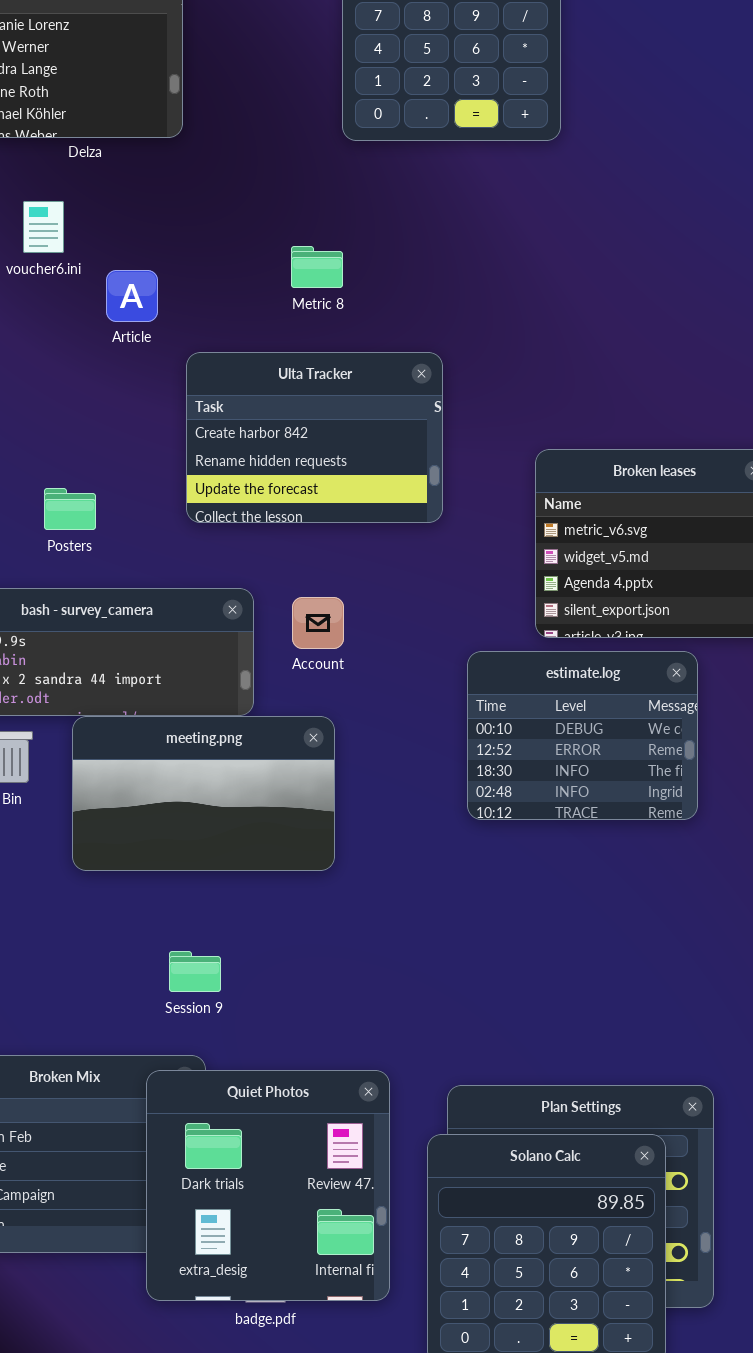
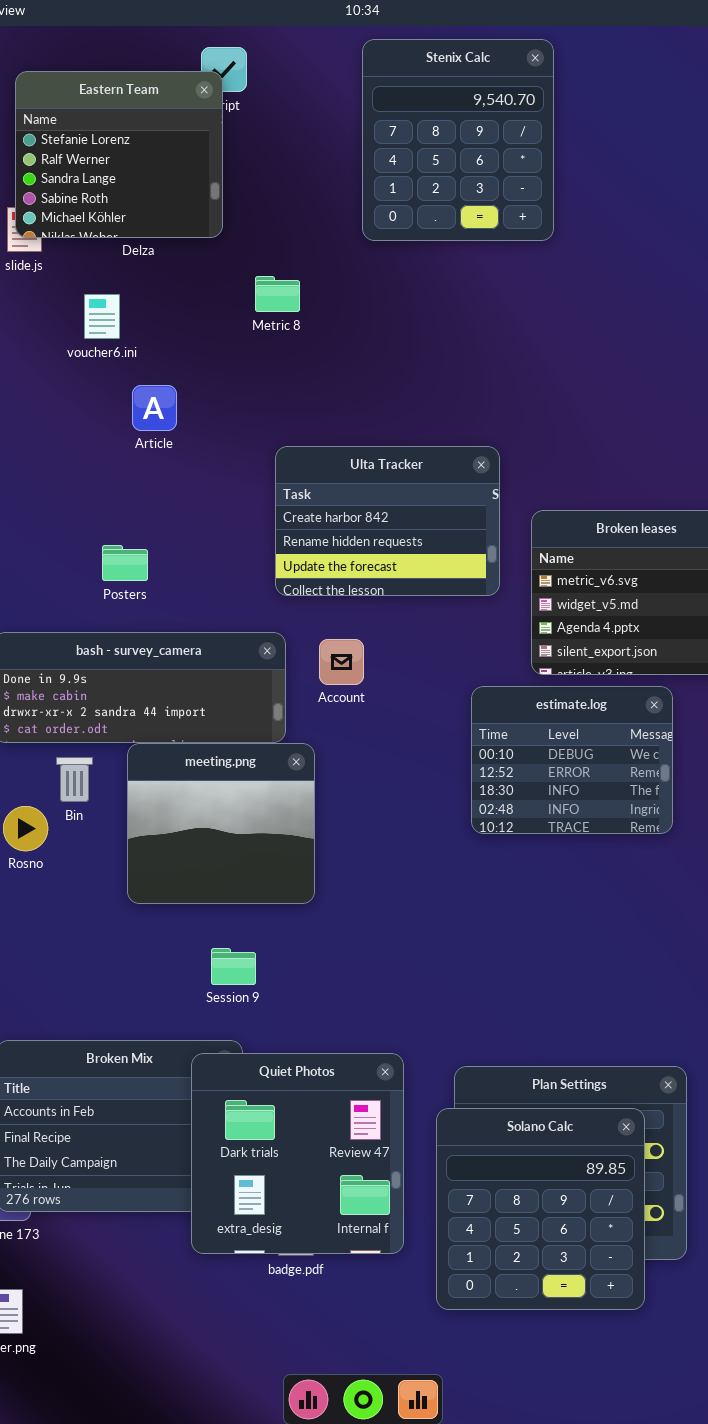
Metric 8: [291,246,343,288] -> [255,276,300,312], moved
Article: [106,270,158,322] -> [132,385,177,431], moved
Ulta Tracker: [186,352,443,523] -> [275,446,500,596], moved
meeting.png: [72,716,335,871] -> [127,743,315,904], resized

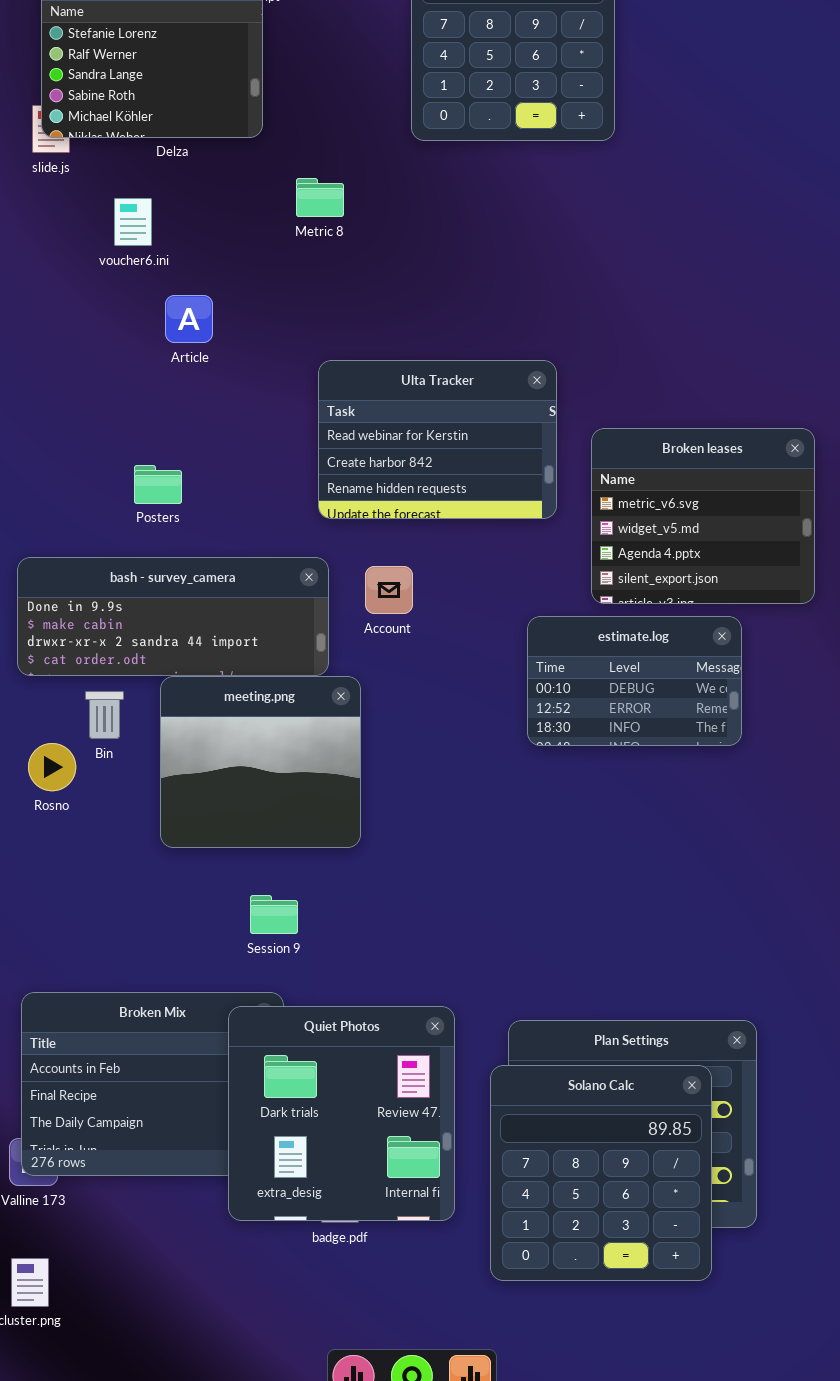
Ulta Tracker: [275,446,500,596] -> [318,360,557,519], scrolled up 1 row
estimate.log: [471,686,673,834] -> [527,616,742,746], resized

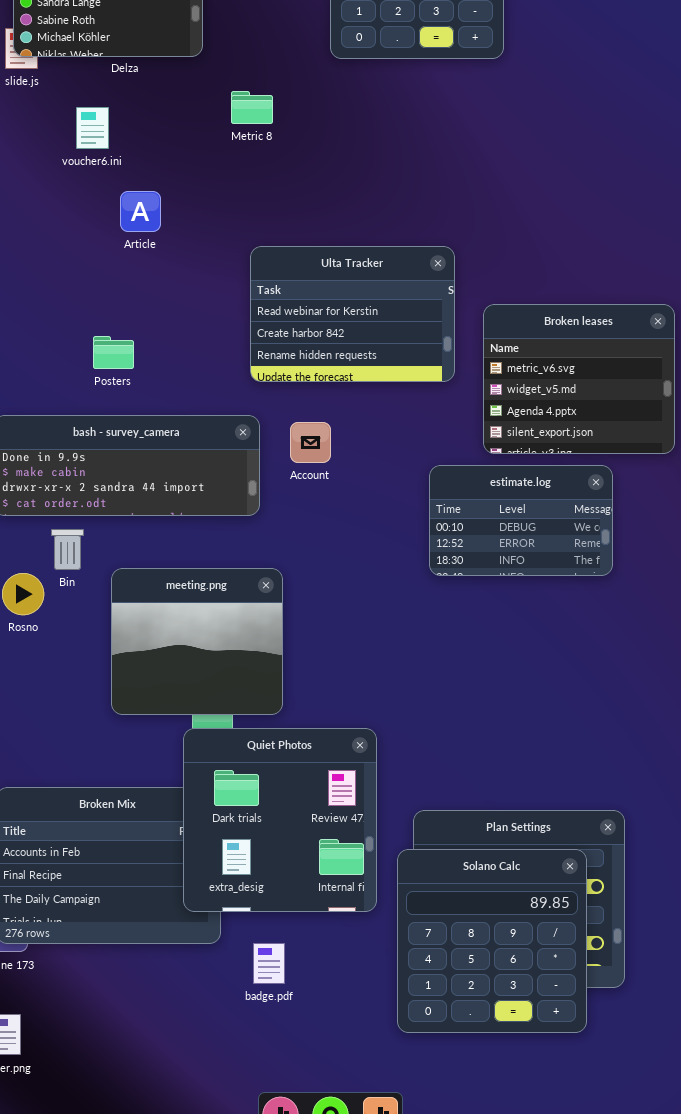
meeting.png: [160,676,361,848] -> [111,568,283,715], moved
Quiet Photos: [228,1006,455,1221] -> [183,728,377,912], moved

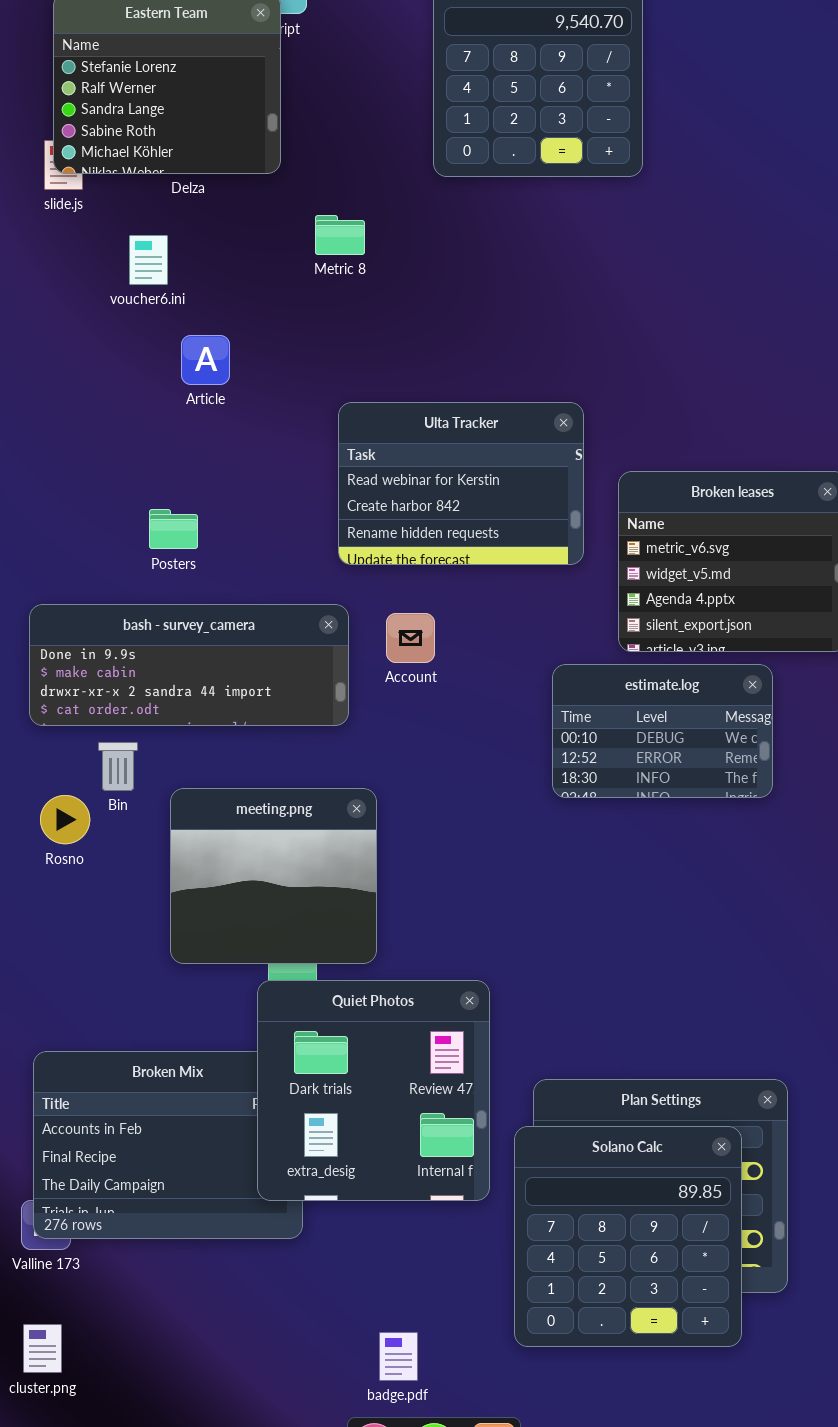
badge.pdf: [253,943,285,984] -> [379,1332,418,1381], moved

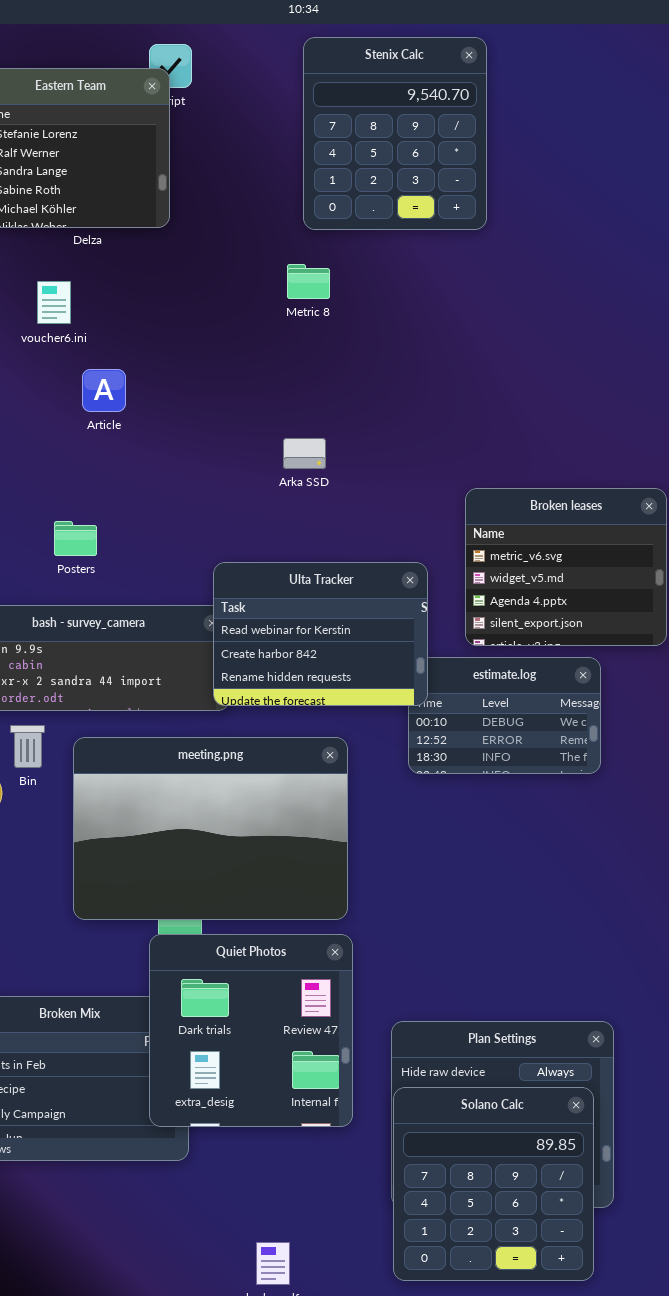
Metric 8: [315,215,365,255] -> [287,264,330,299], moved
Ulta Tracker: [338,402,584,565] -> [213,562,428,706], moved
meeting.png: [170,788,377,964] -> [73,737,348,920], resized
Solano Calc: [514,1126,742,1347] -> [393,1087,594,1281], moved

